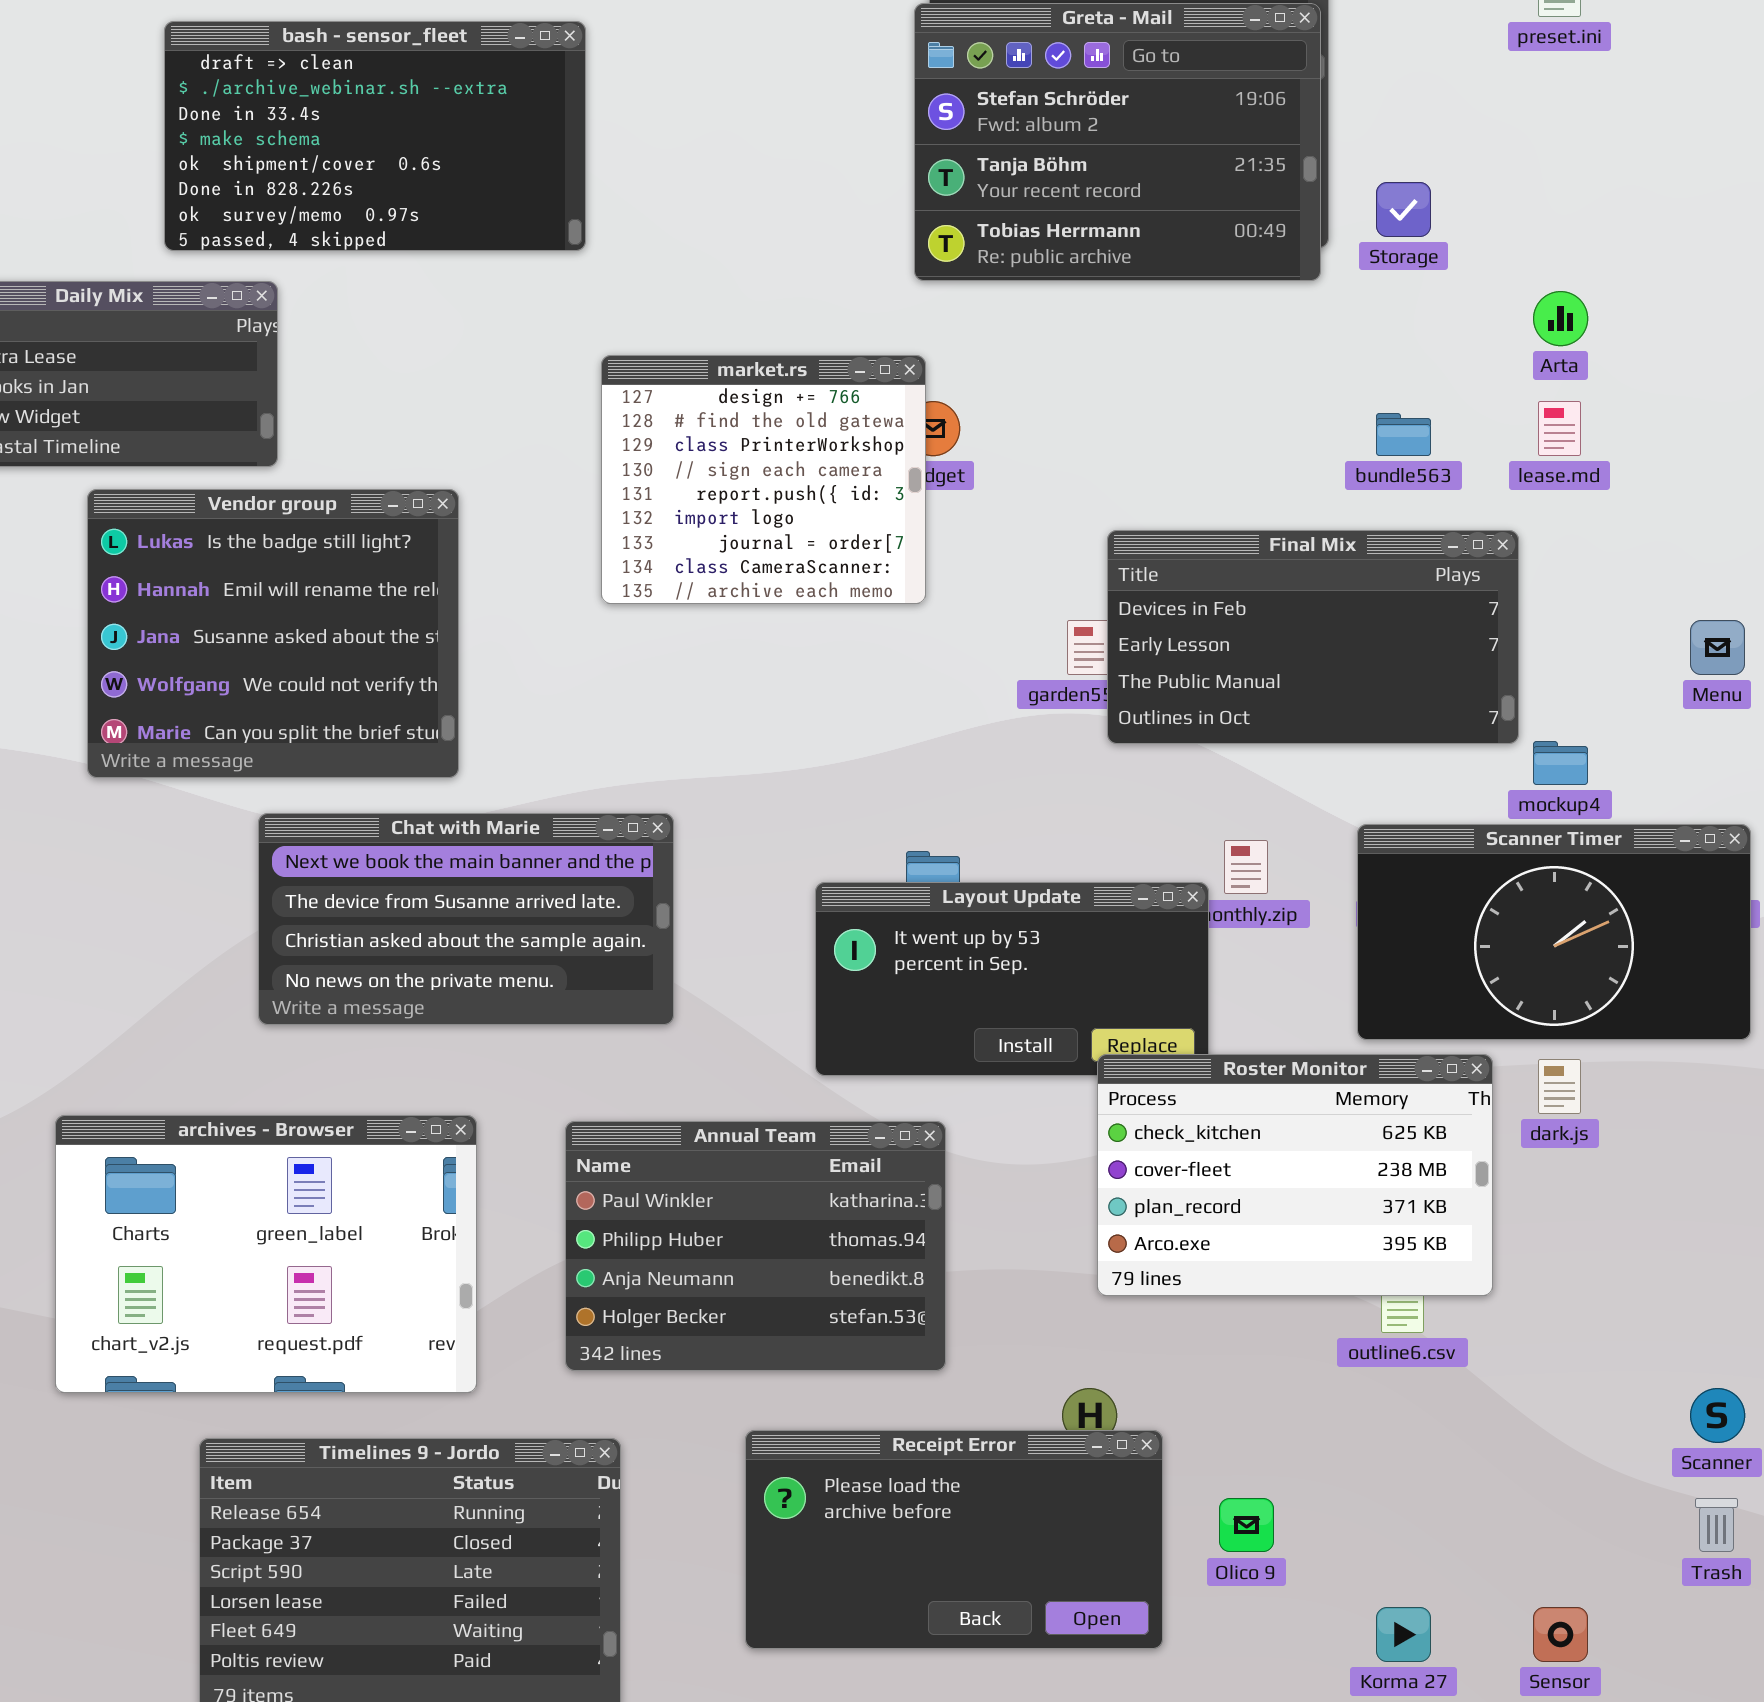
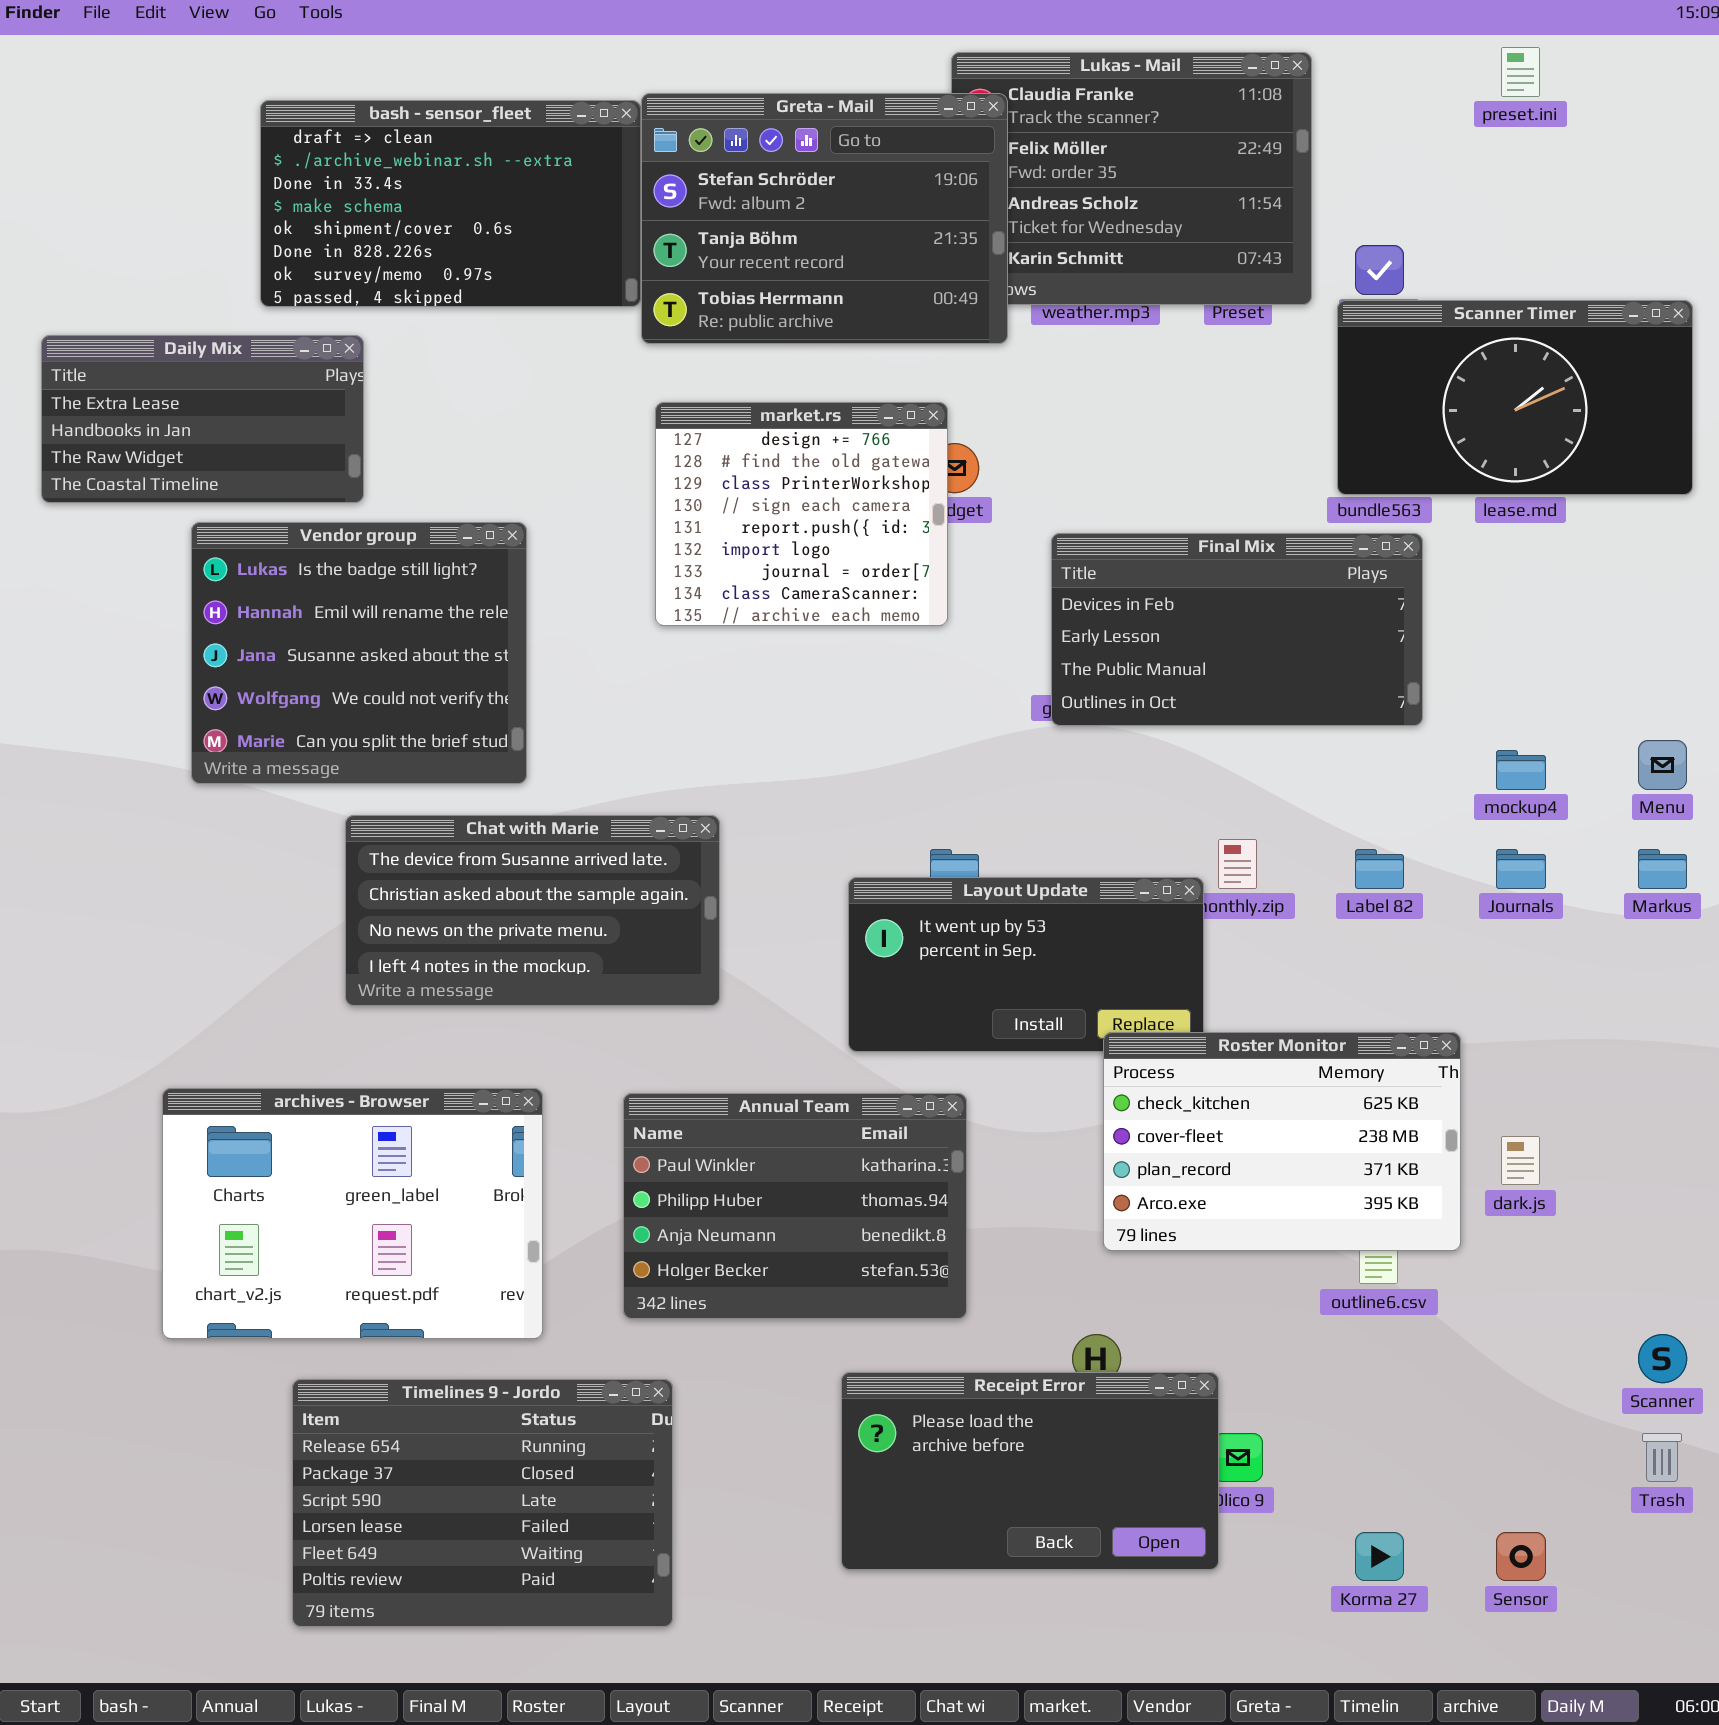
Greta - Mail: [914,3,1321,281] -> [641,93,1008,344], moved
Final Mix: [1107,530,1519,744] -> [1051,533,1423,726], moved
Menu: [1690,620,1745,675] -> [1638,740,1687,790], moved
Chat with Marie: [258,813,674,1025] -> [345,815,720,1006], scrolled down 1 row
Scanner Timer: [1357,824,1751,1040] -> [1337,300,1693,495], moved
dark.js: [1538,1059,1581,1114] -> [1501,1136,1540,1185], moved
Receipt Error: [745,1430,1163,1649] -> [841,1372,1219,1570], moved

